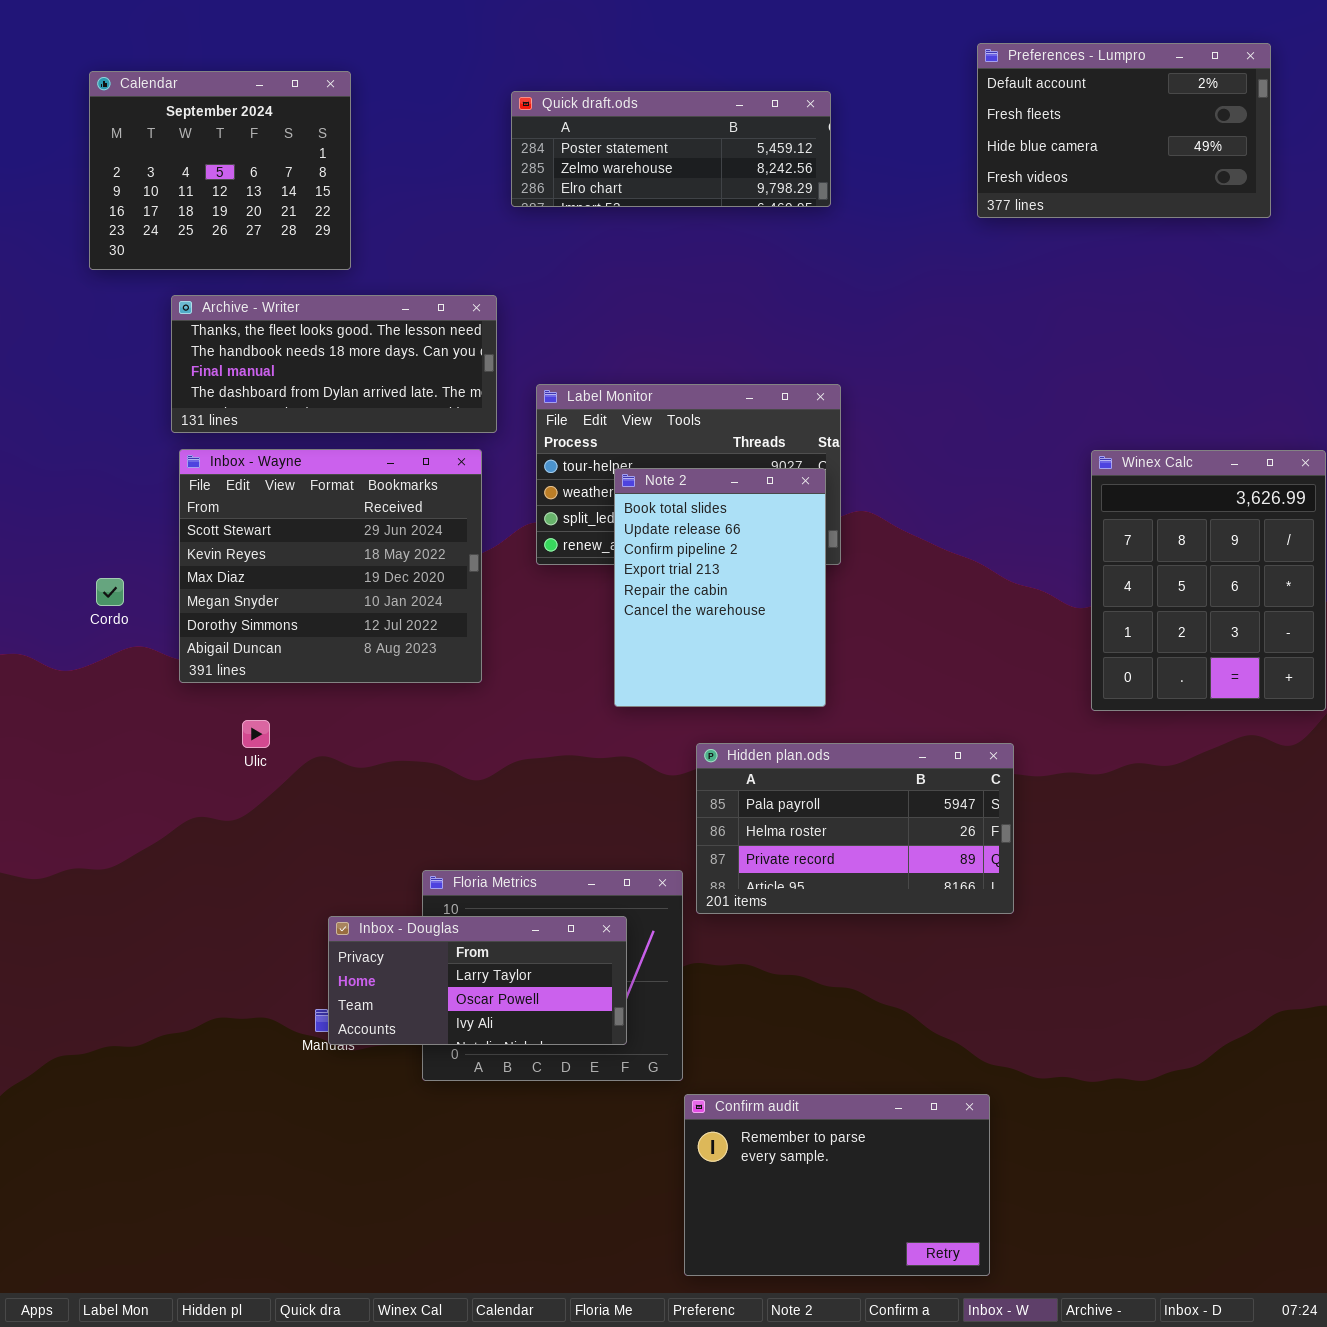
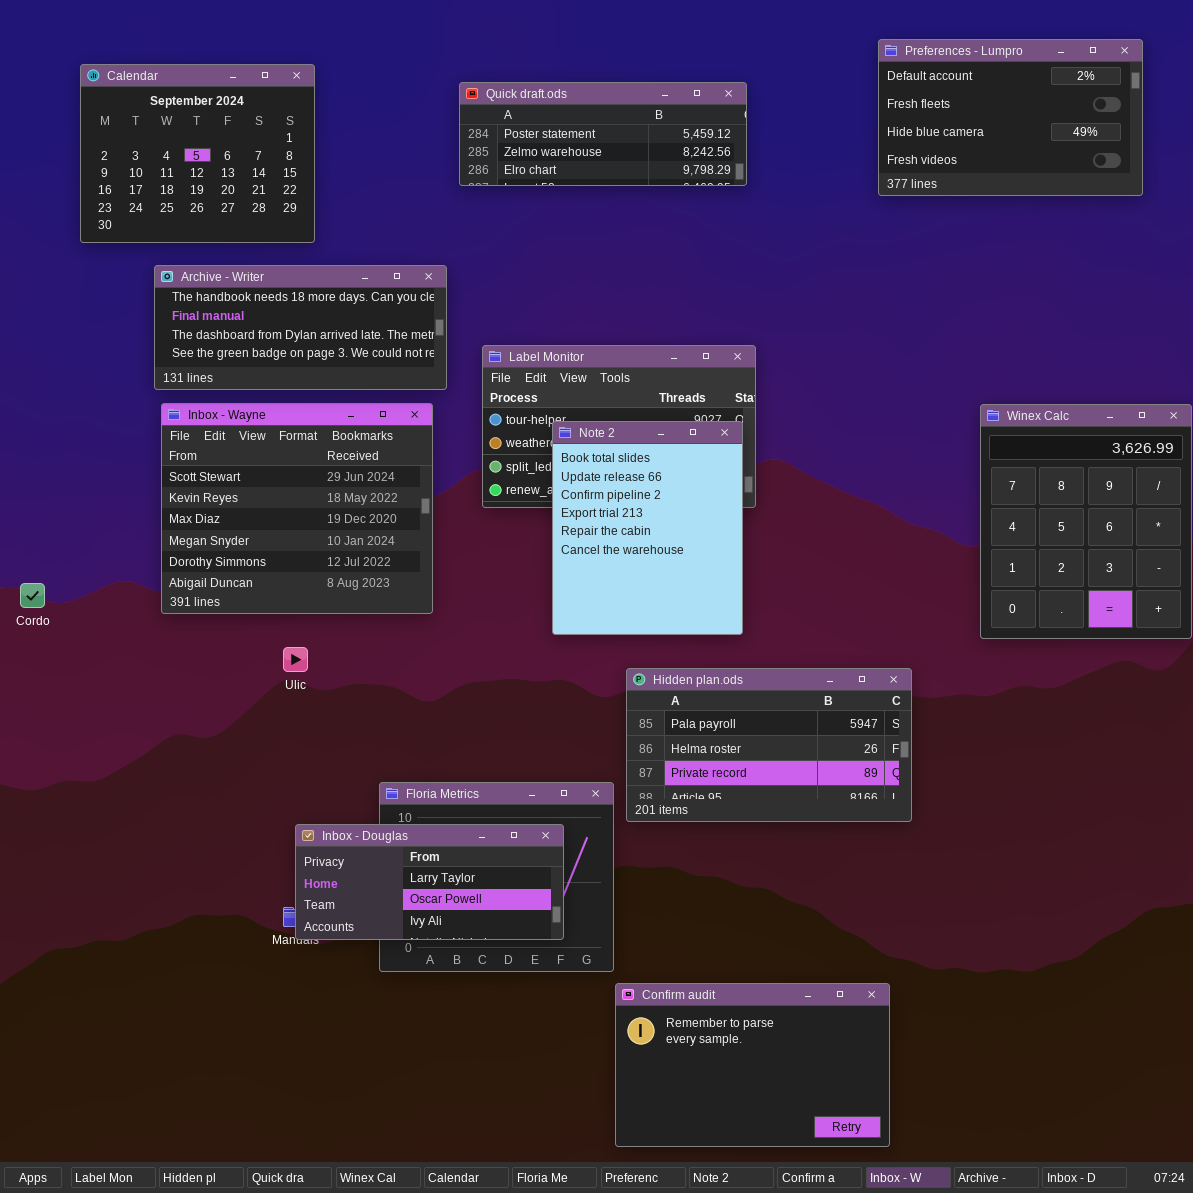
Archive - Writer: [171,295,497,433] -> [154,265,447,390], scrolled down 1 row
Cordo: [96,578,124,606] -> [20,583,45,608], moved
Ulic: [242,720,270,748] -> [283,647,308,672], moved

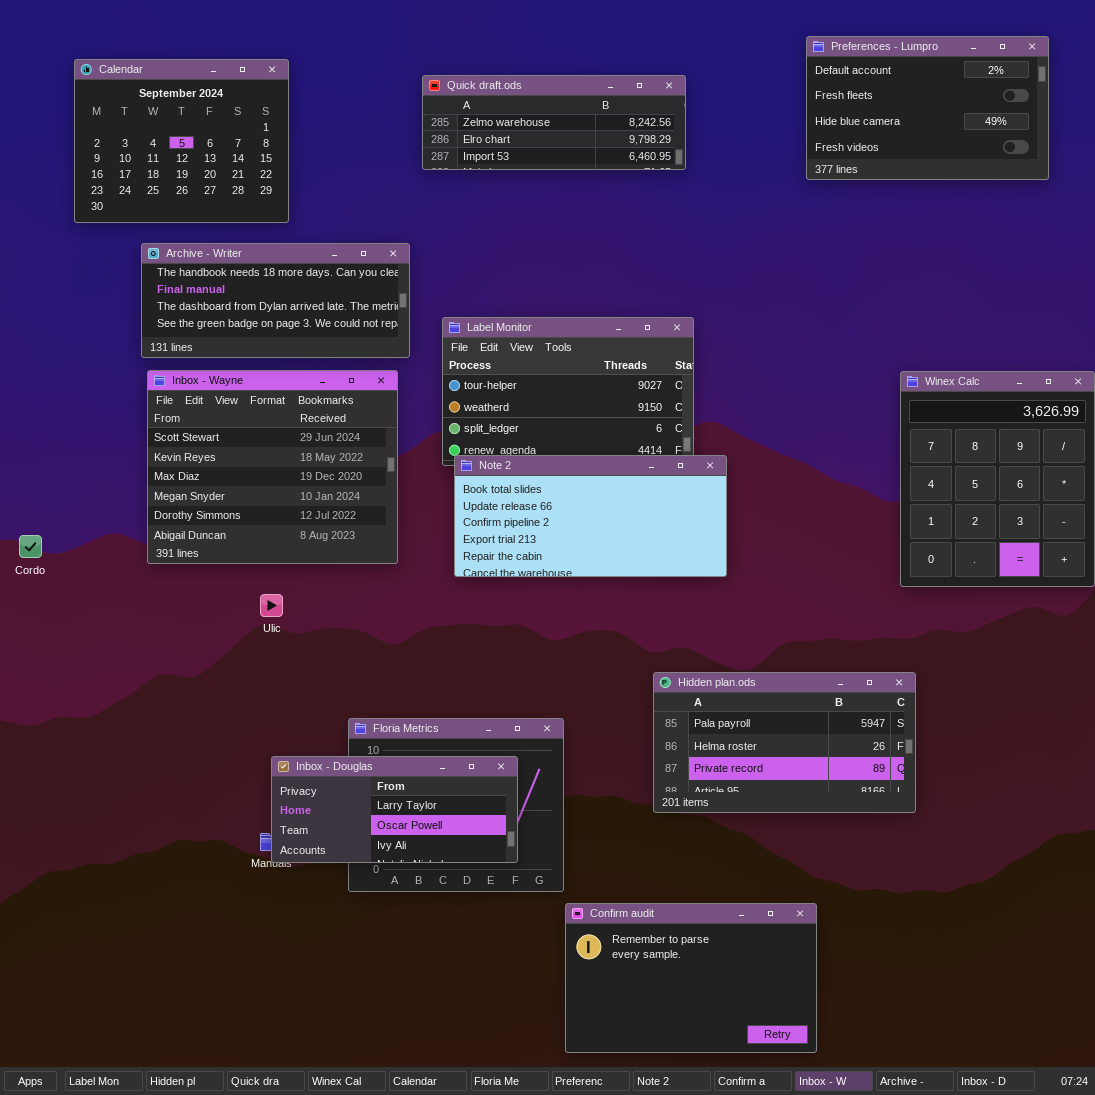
Quick draft.ods: [459,82,747,186] -> [422,75,686,170], scrolled down 1 row
Note 2: [552,421,743,635] -> [454,455,727,577], moved, resized
Hidden plan.ods: [626,668,912,822] -> [653,672,916,813], moved

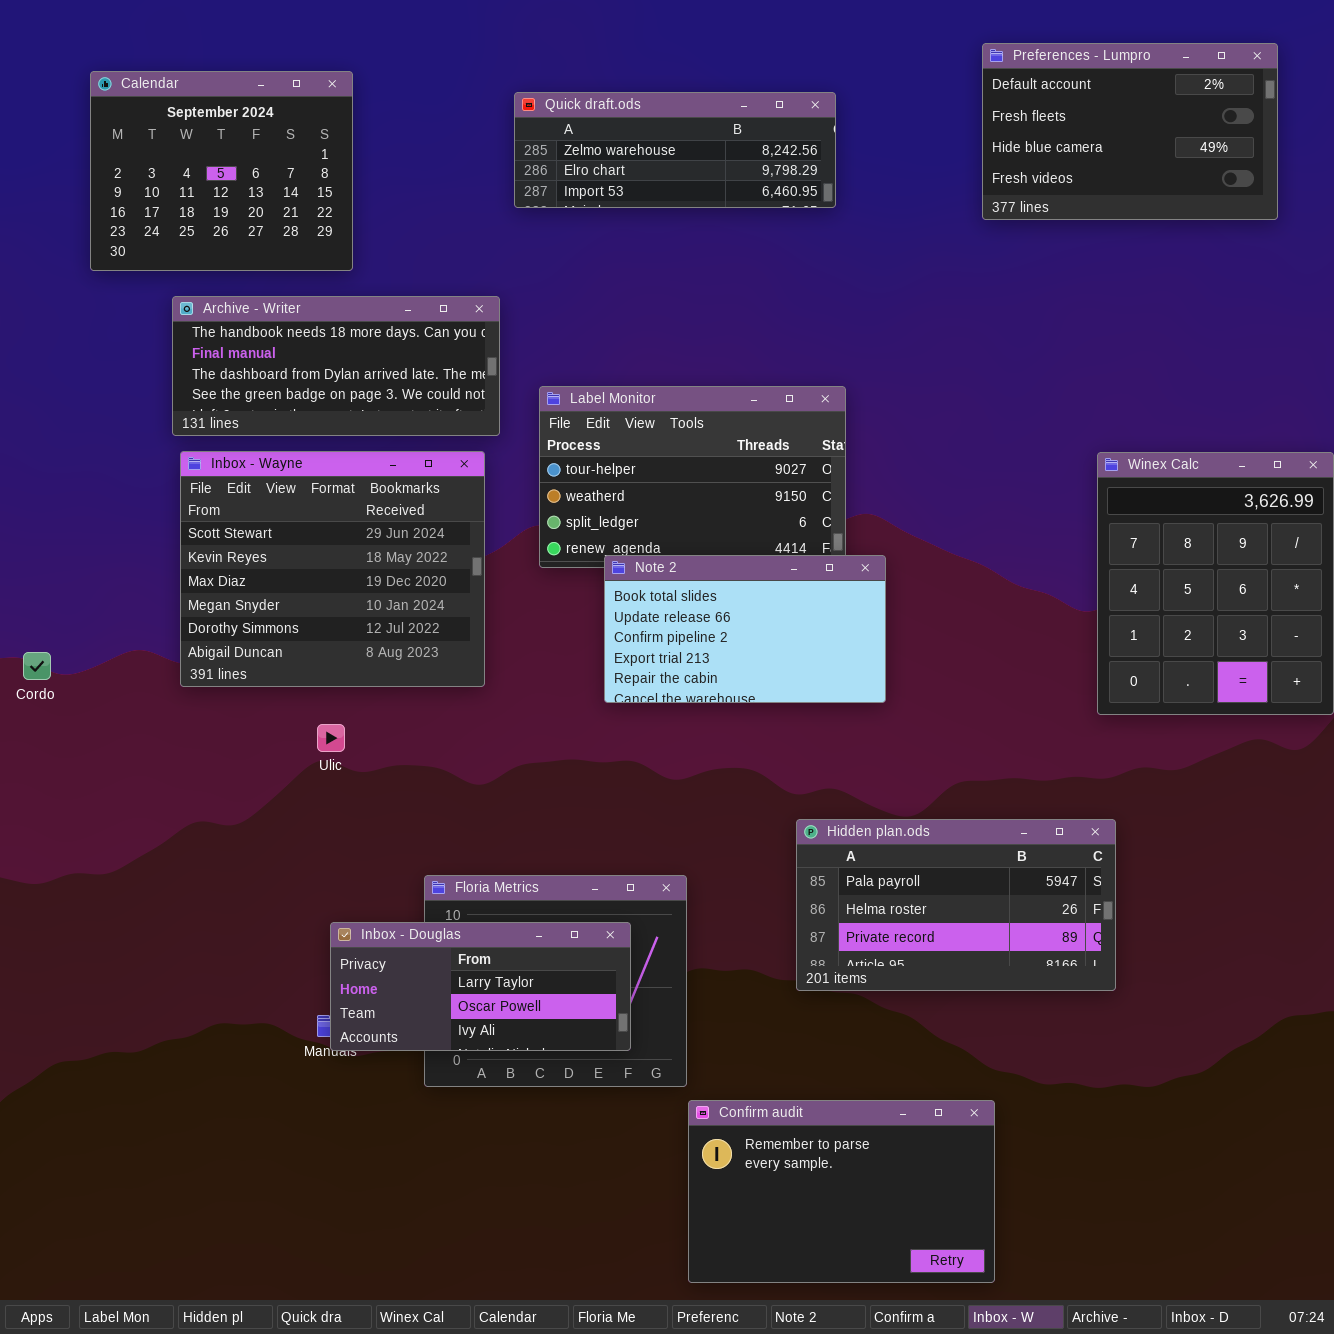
Note 2: [454,455,727,577] -> [604,555,886,703], resized

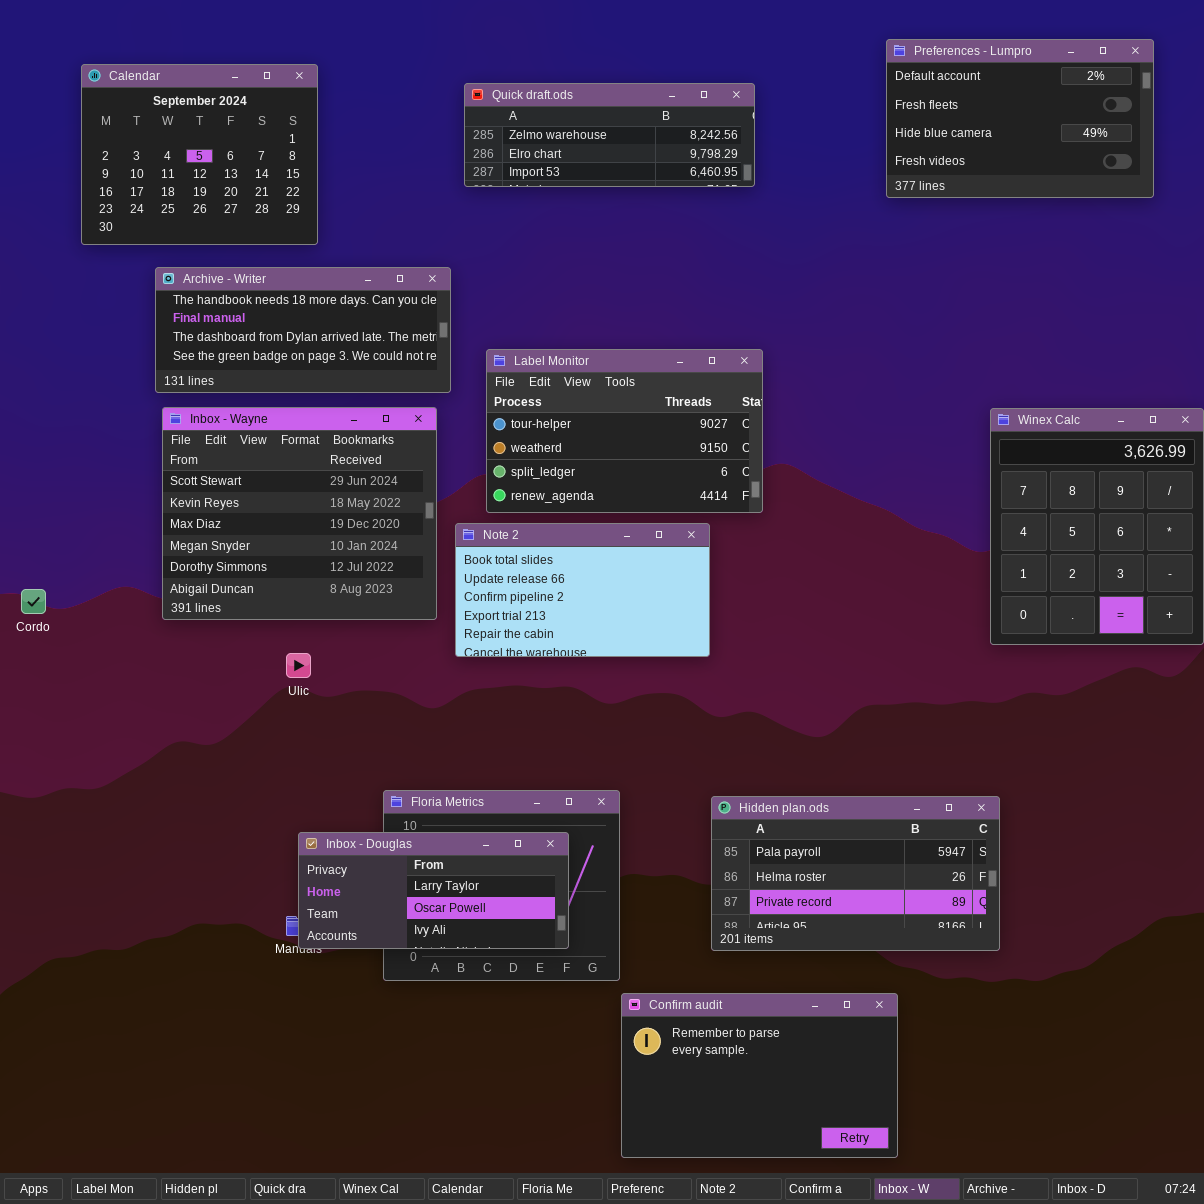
Note 2: [604,555,886,703] -> [455,523,710,657], moved
Hidden plan.ods: [796,819,1116,991] -> [711,796,1000,951], moved

